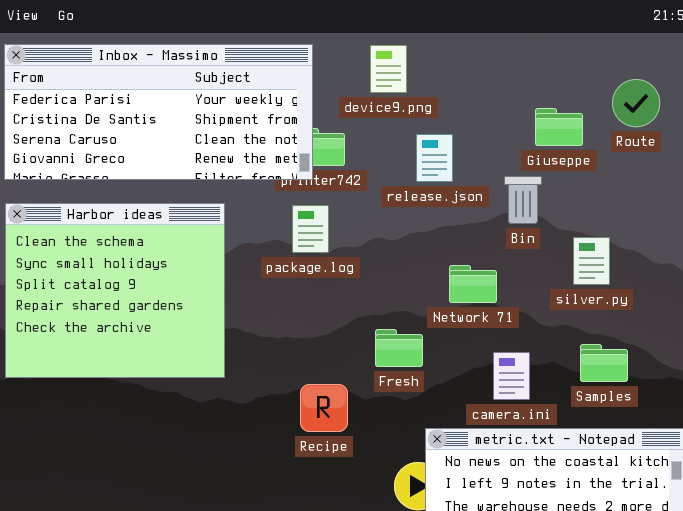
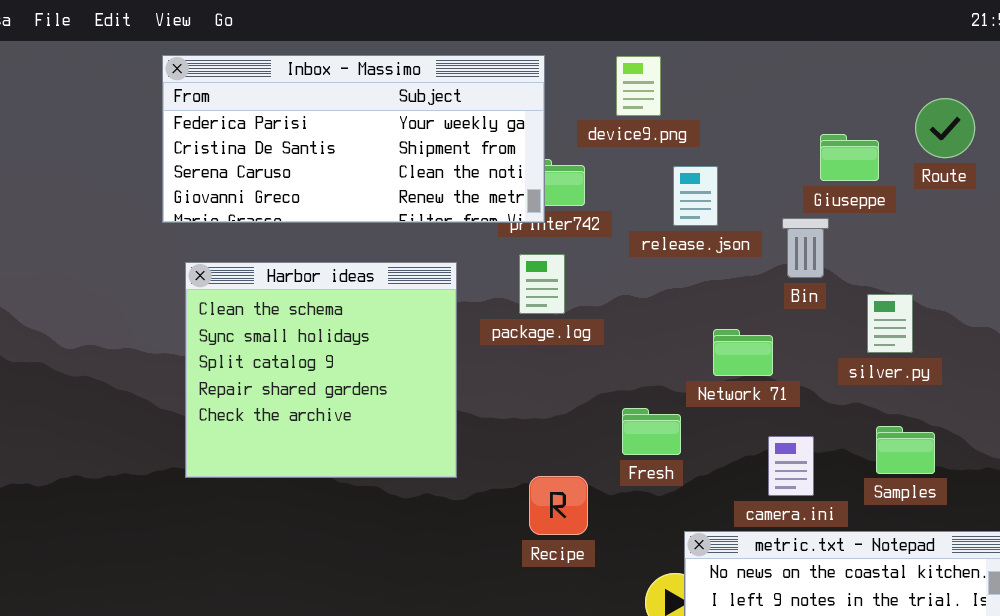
Harbor ideas: [5,203,225,378] -> [185,262,457,478], moved

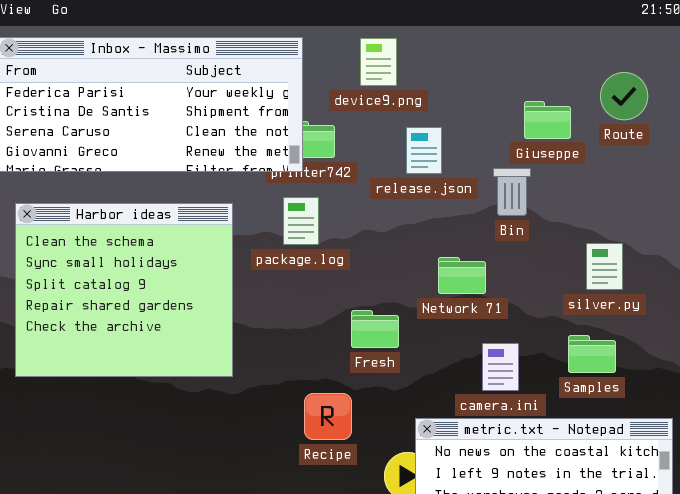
silver.py: [867,294,913,353] -> [586,243,623,290], moved
Fresh: [622,408,681,455] -> [351,310,399,348], moved
Recipe: [529,476,588,535] -> [304,393,352,440], moved

